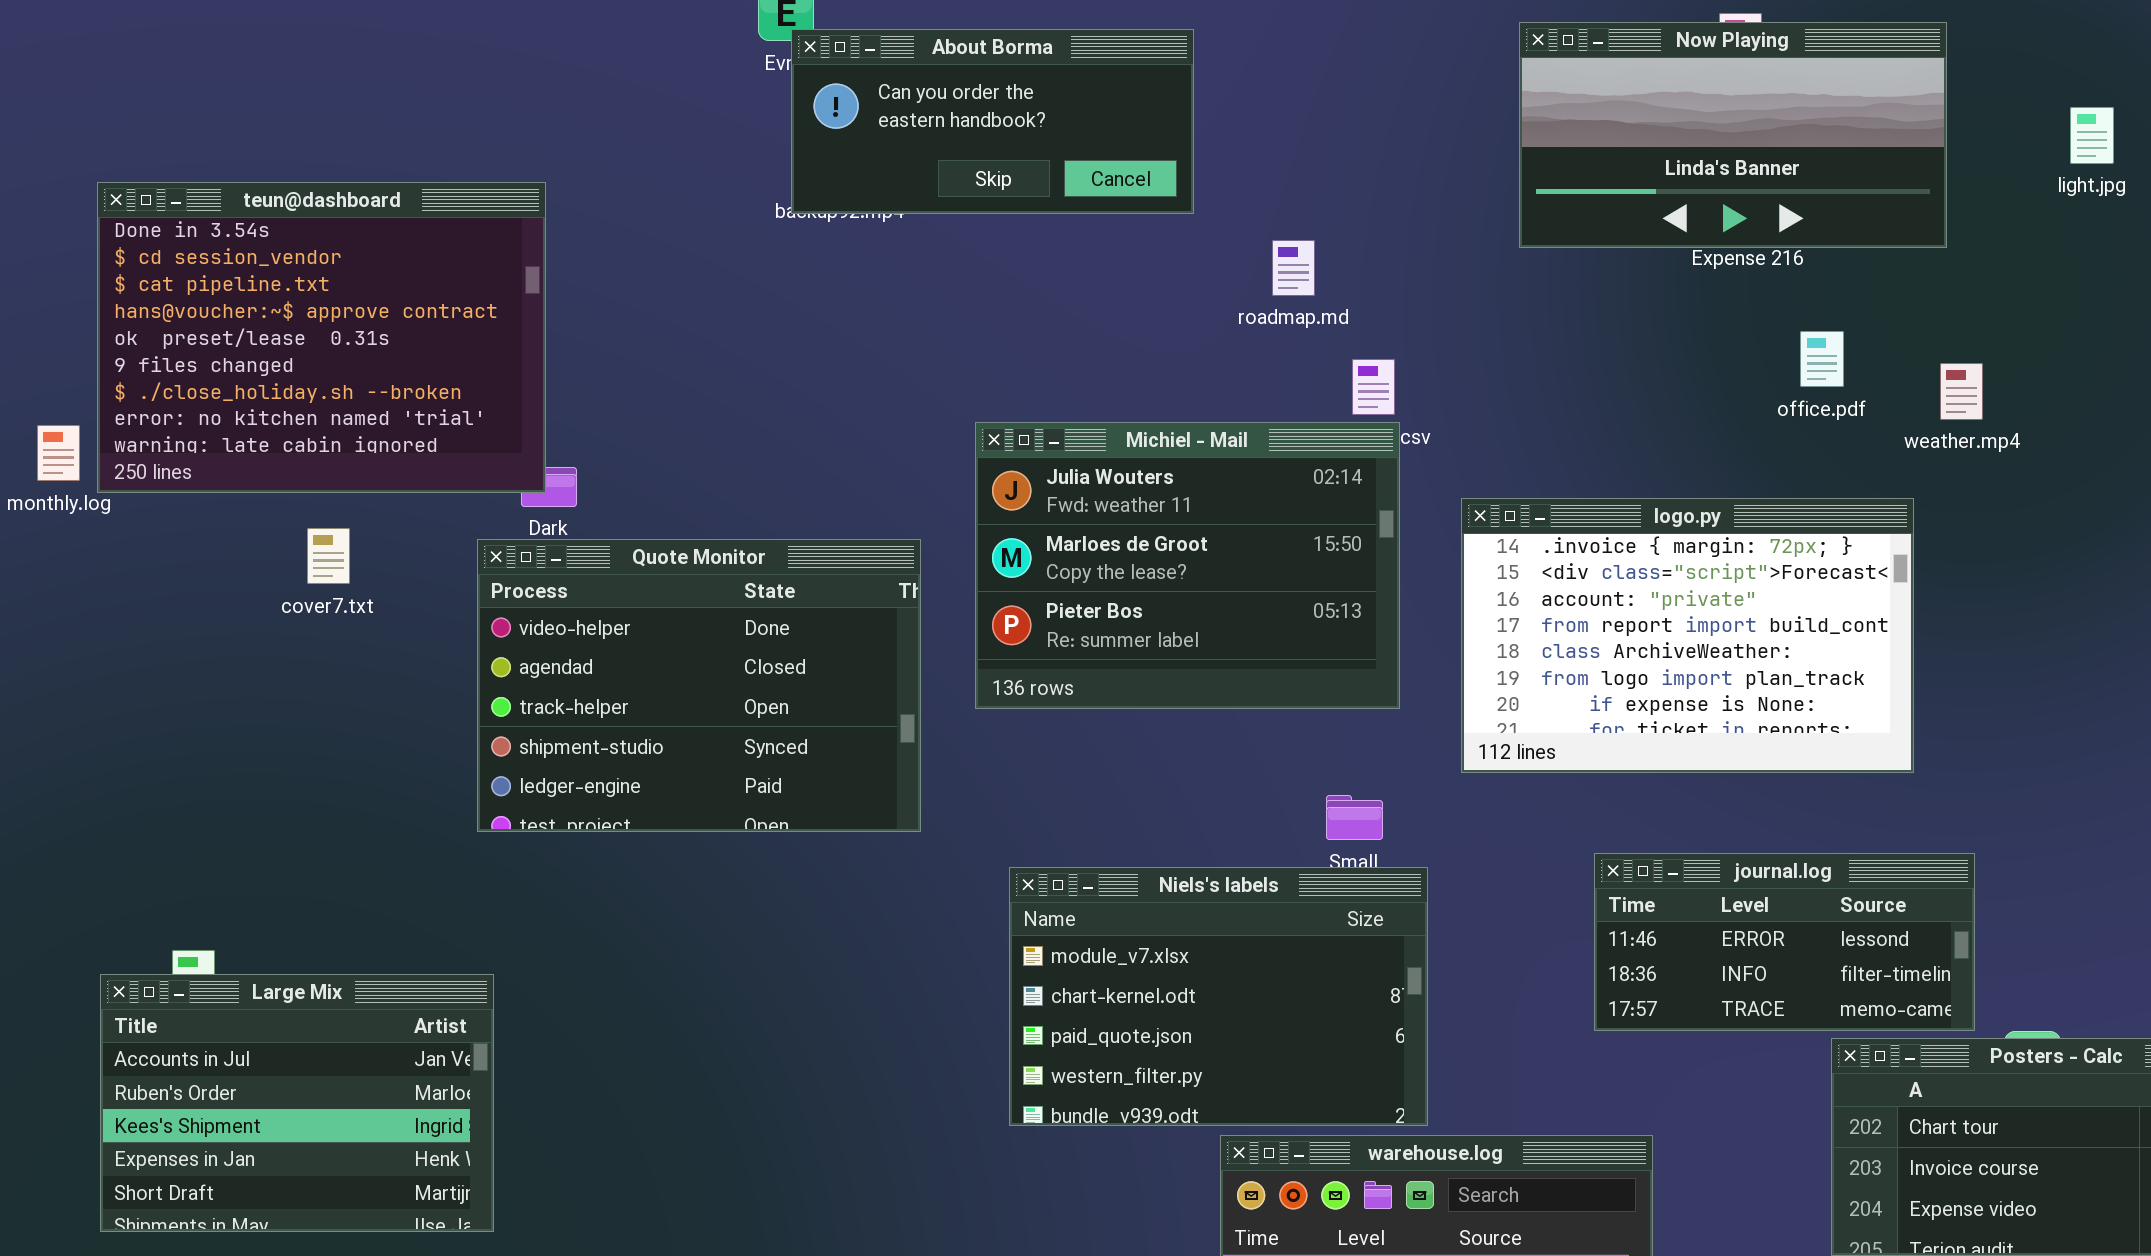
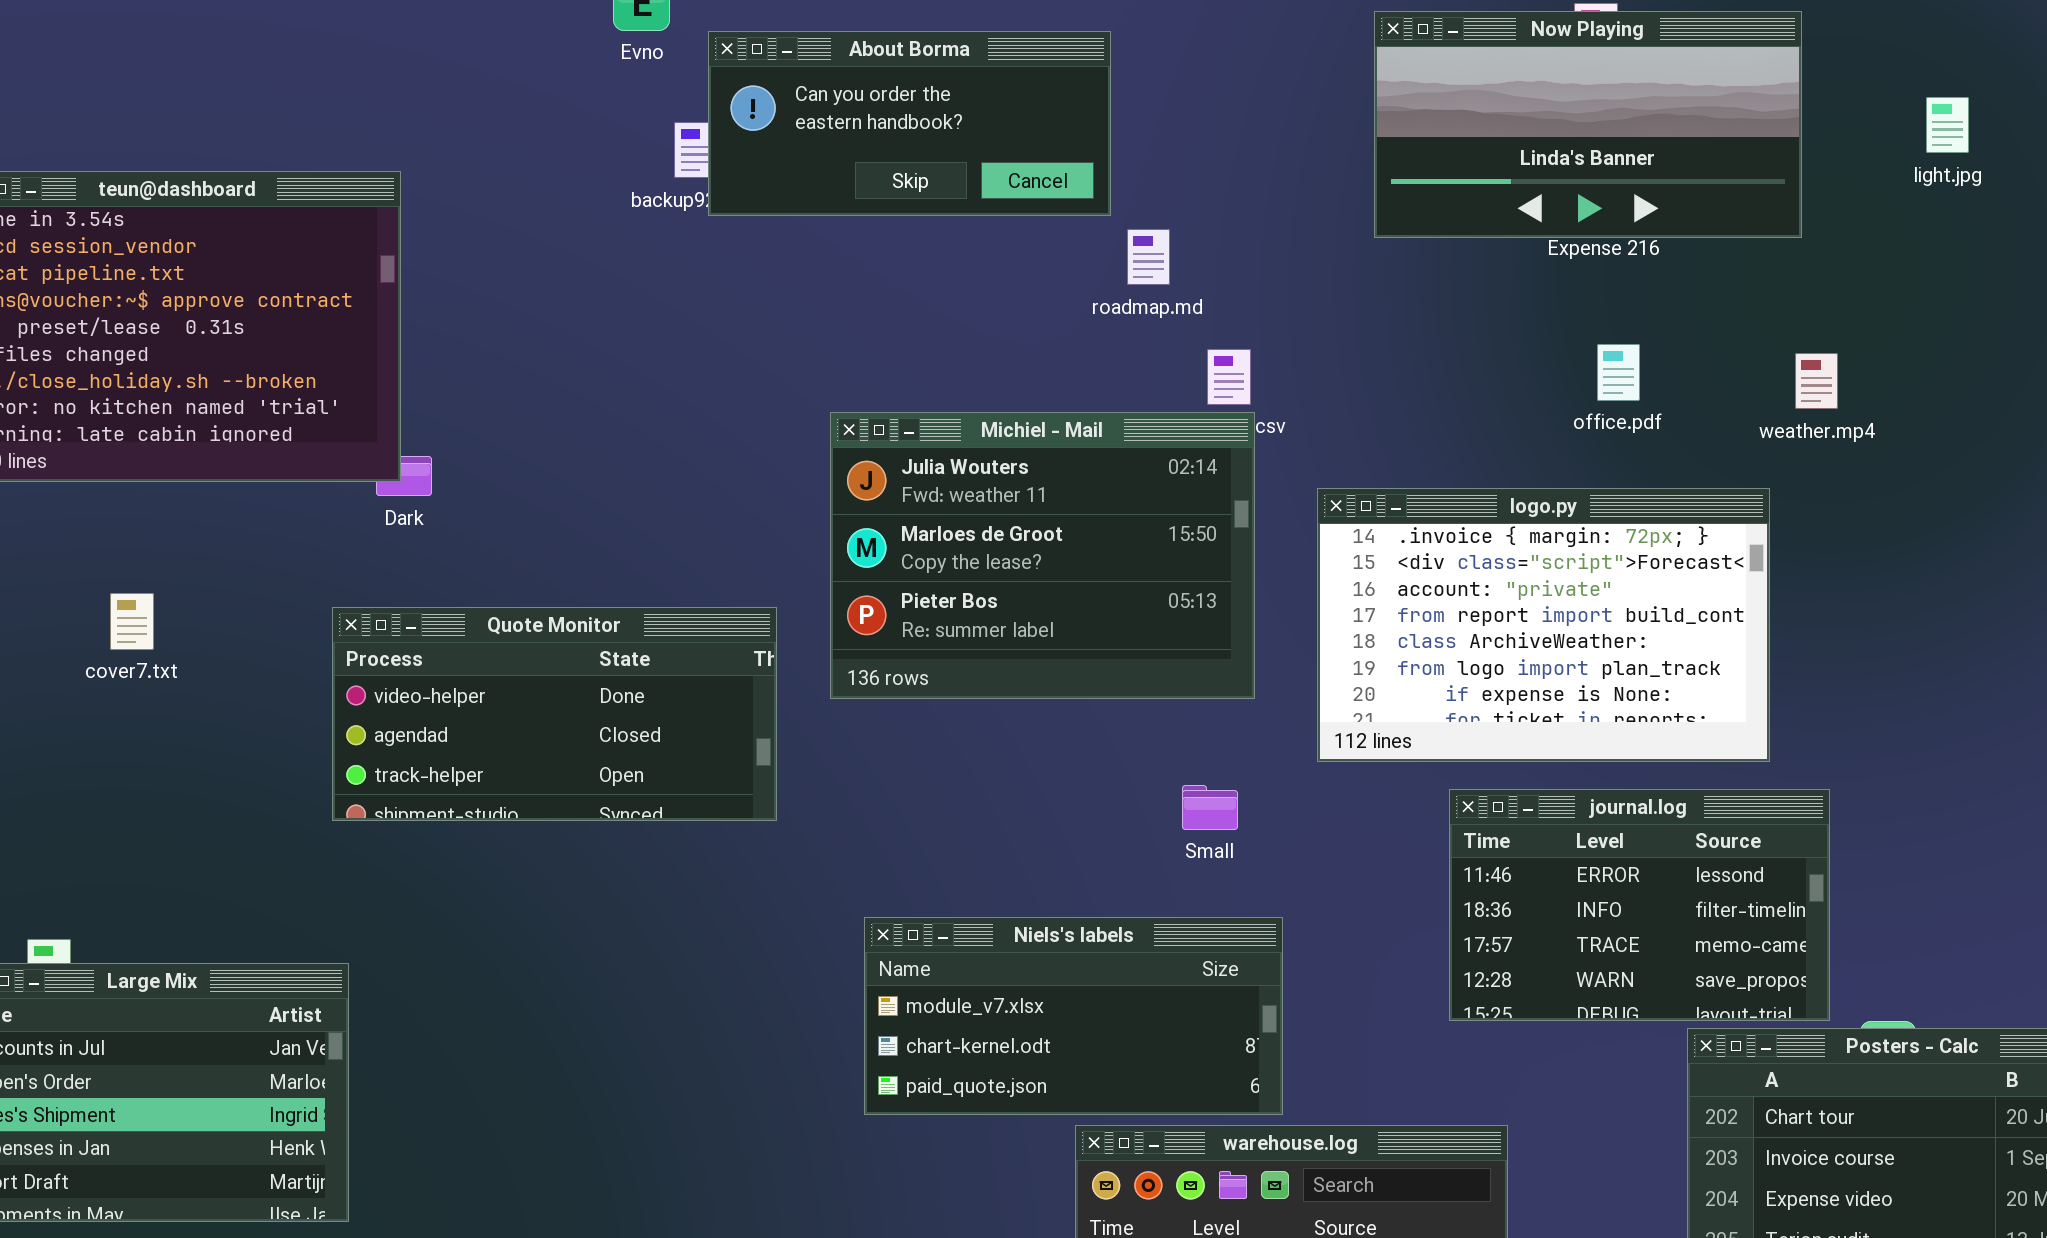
About Borma: [791,29,1194,214] -> [708,31,1111,216], moved
office.pdf: [1800,331,1844,387] -> [1597,344,1640,401], moved
cover7.txt: [307,528,350,584] -> [110,593,154,650], moved
Quote Monitor: [477,539,921,832] -> [332,607,777,821], resized
journal.log: [1594,853,1975,1031] -> [1449,789,1830,1021], resized
Niels's labels: [1009,867,1428,1126] -> [864,917,1283,1115], resized

